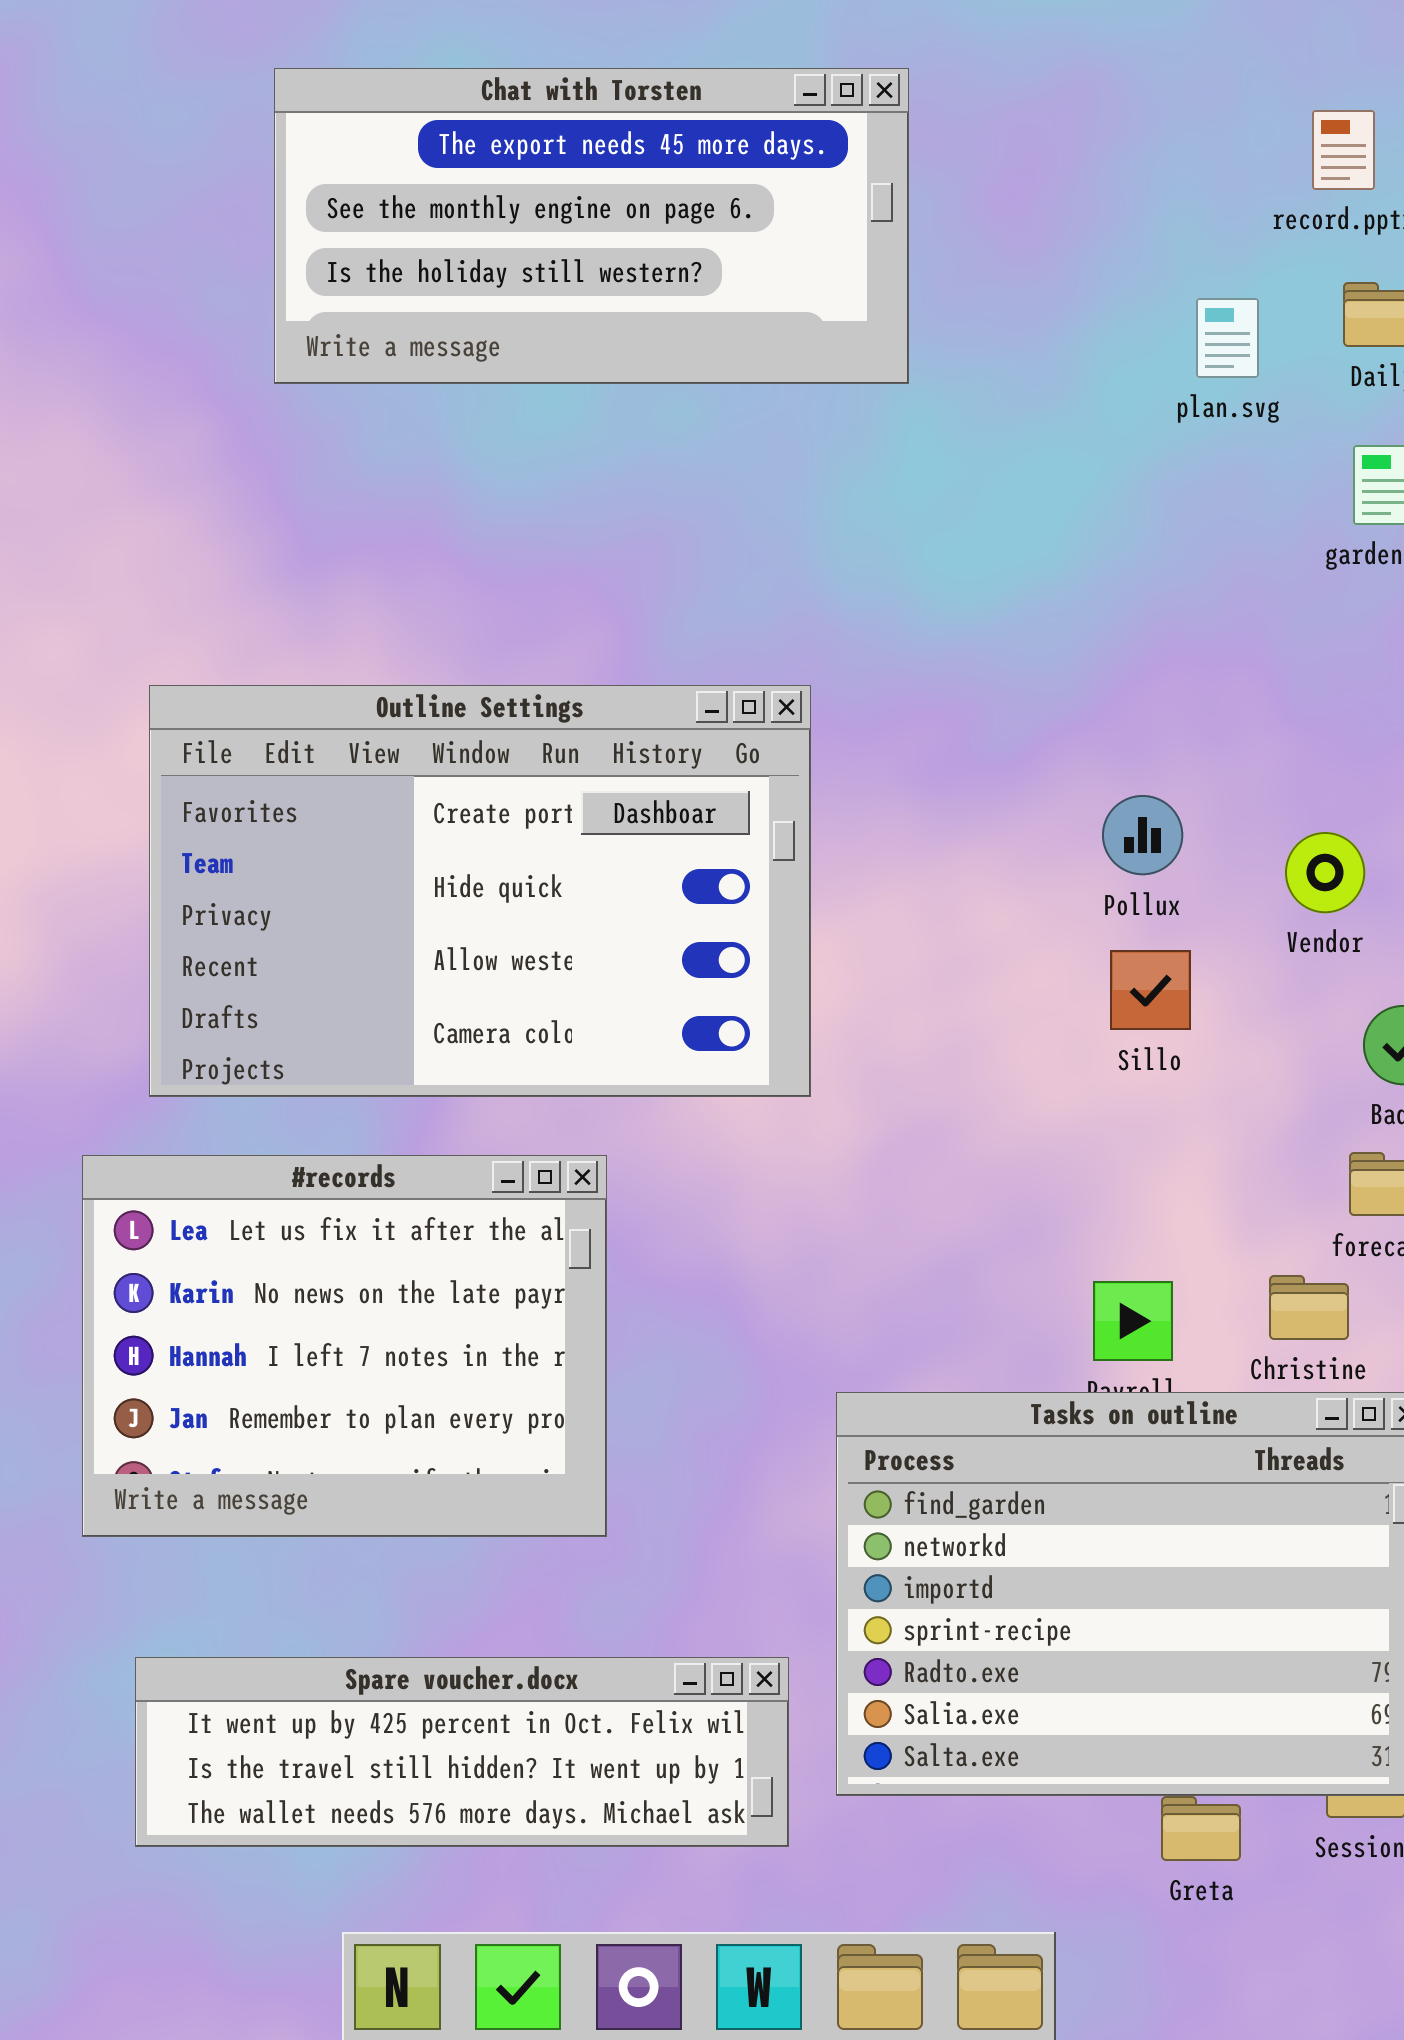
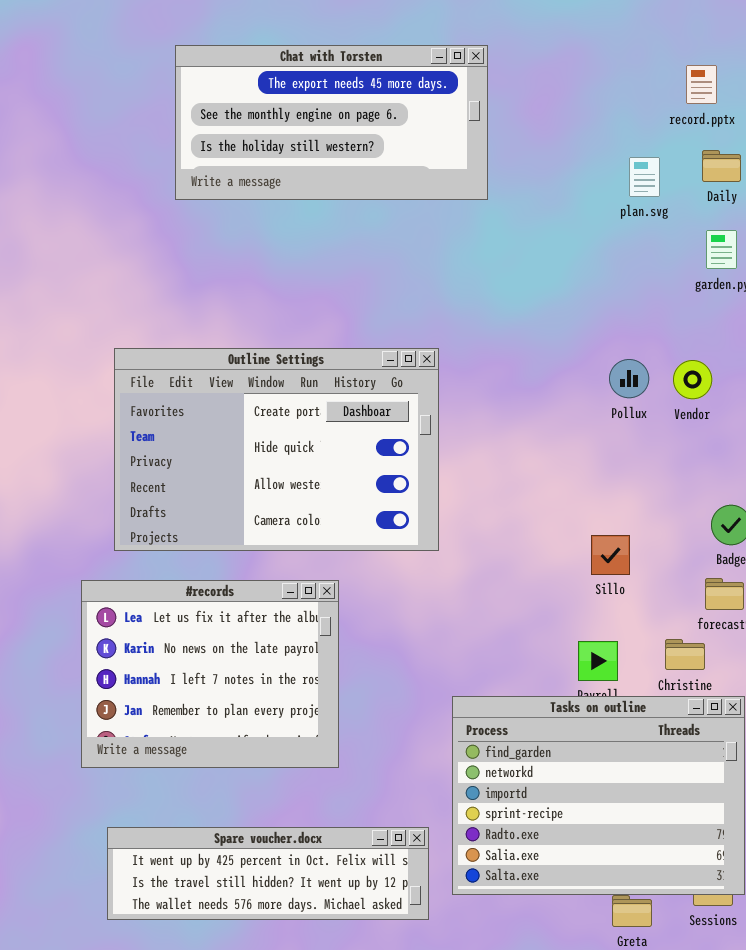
Pollux: [1102,795,1183,875] -> [609,359,649,398], moved
Vendor: [1285,832,1365,913] -> [673,360,712,399], moved
Sillo: [1110,950,1191,1030] -> [591,535,630,575], moved

